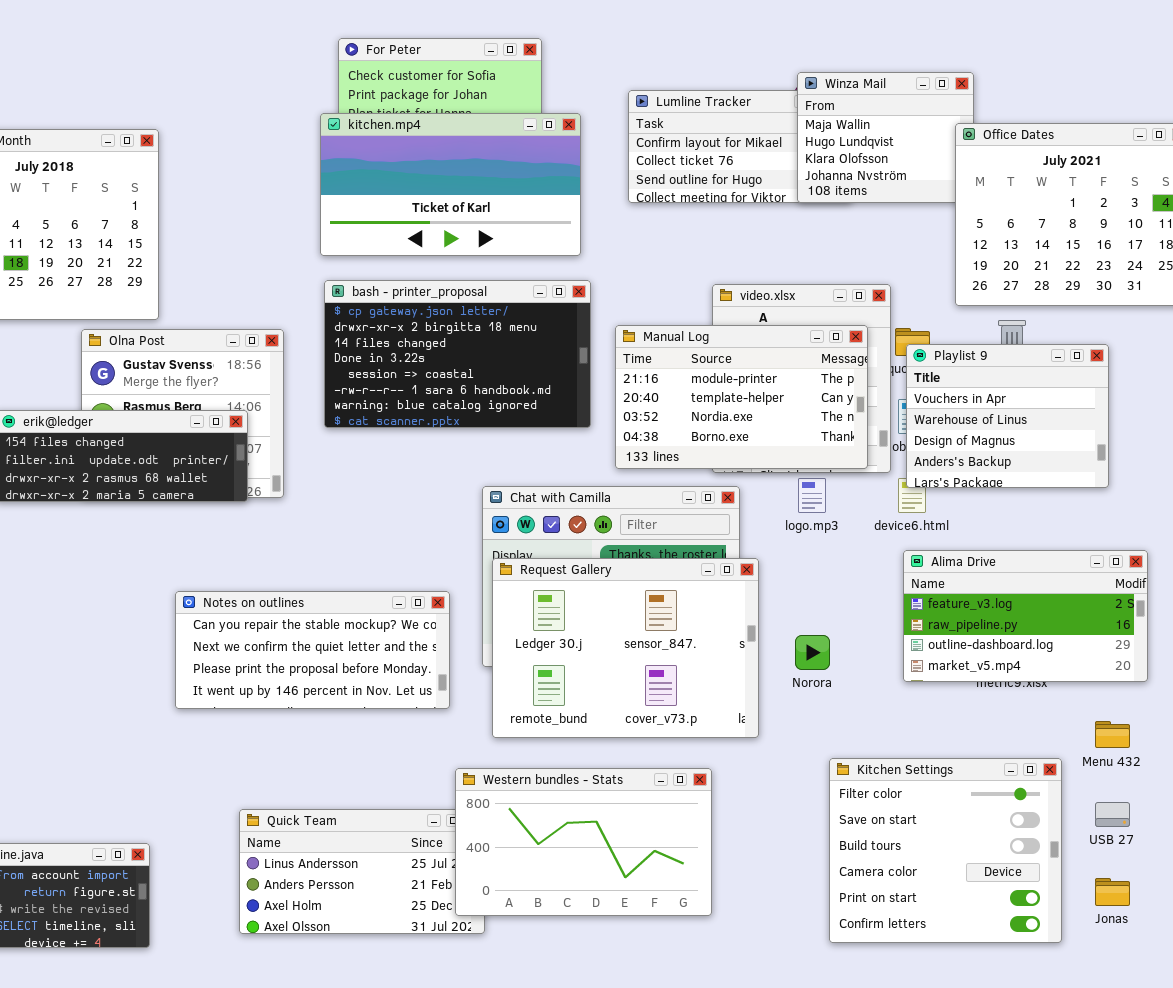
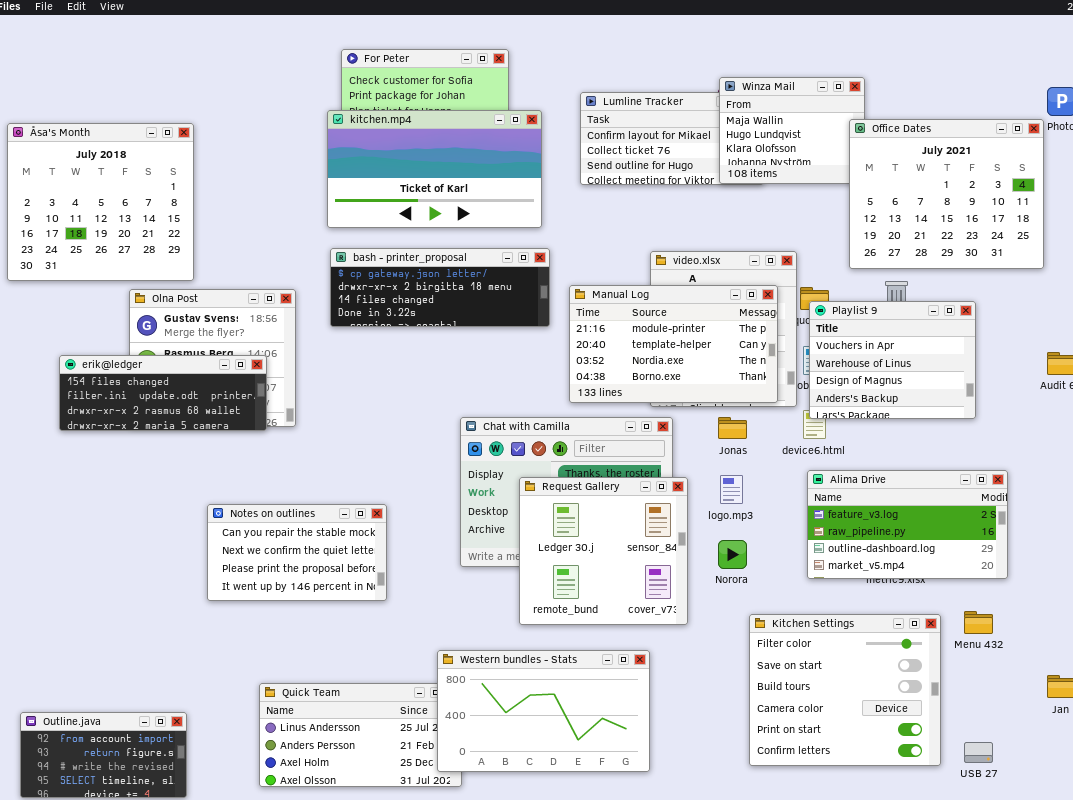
bash - printer_proposal: [324,280,591,428] -> [330,248,550,327], resized
logo.mp3: [798,478,826,513] -> [720,475,743,504], moved
Request Gallery: [492,558,759,738] -> [519,477,688,625], resized
Notes on outlines: [175,591,450,709] -> [207,504,387,601], resized
Kitchen Settings: [829,758,1062,943] -> [749,614,941,766], moved
USB 27: [1095,802,1130,827] -> [964,742,993,763], moved
Jonas: [1095,878,1130,906] -> [718,417,747,439], moved

